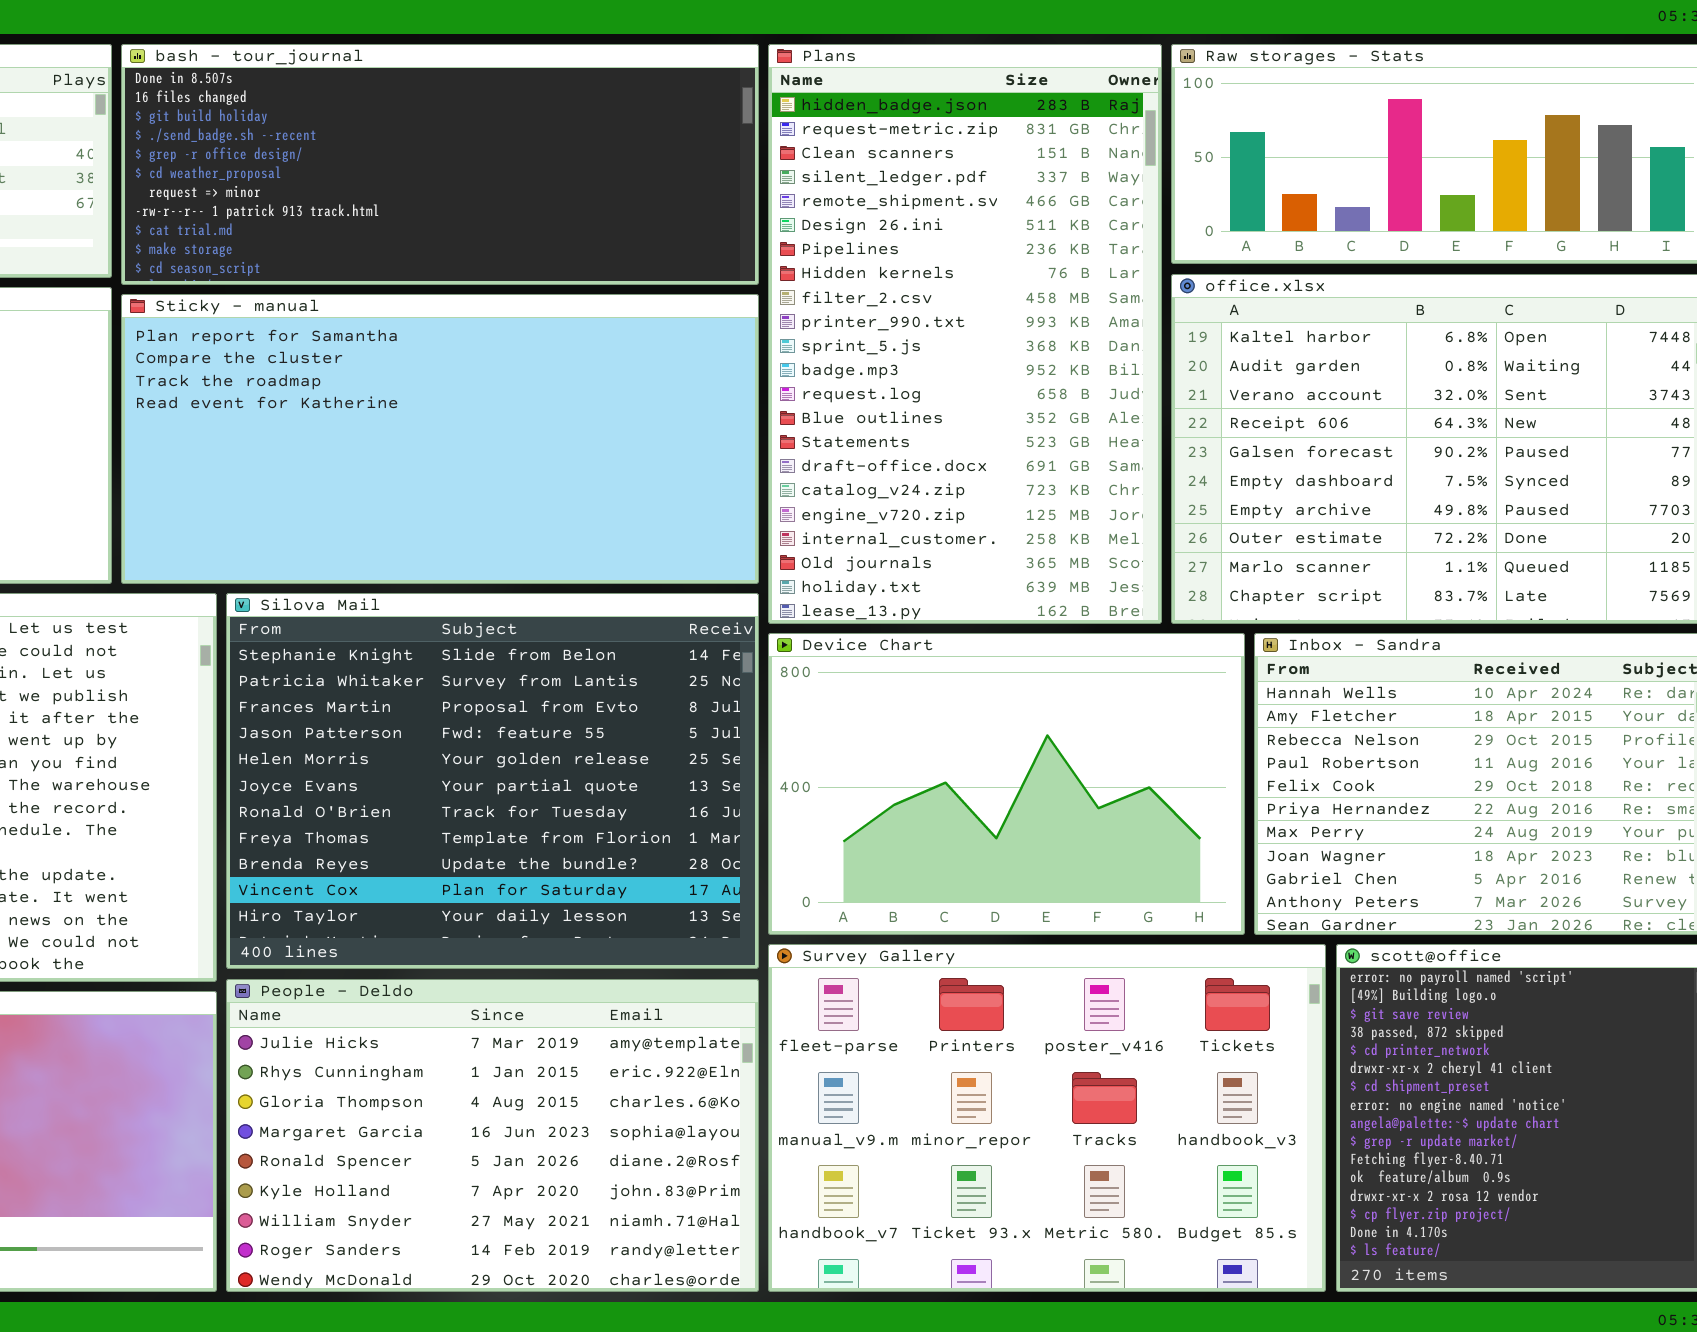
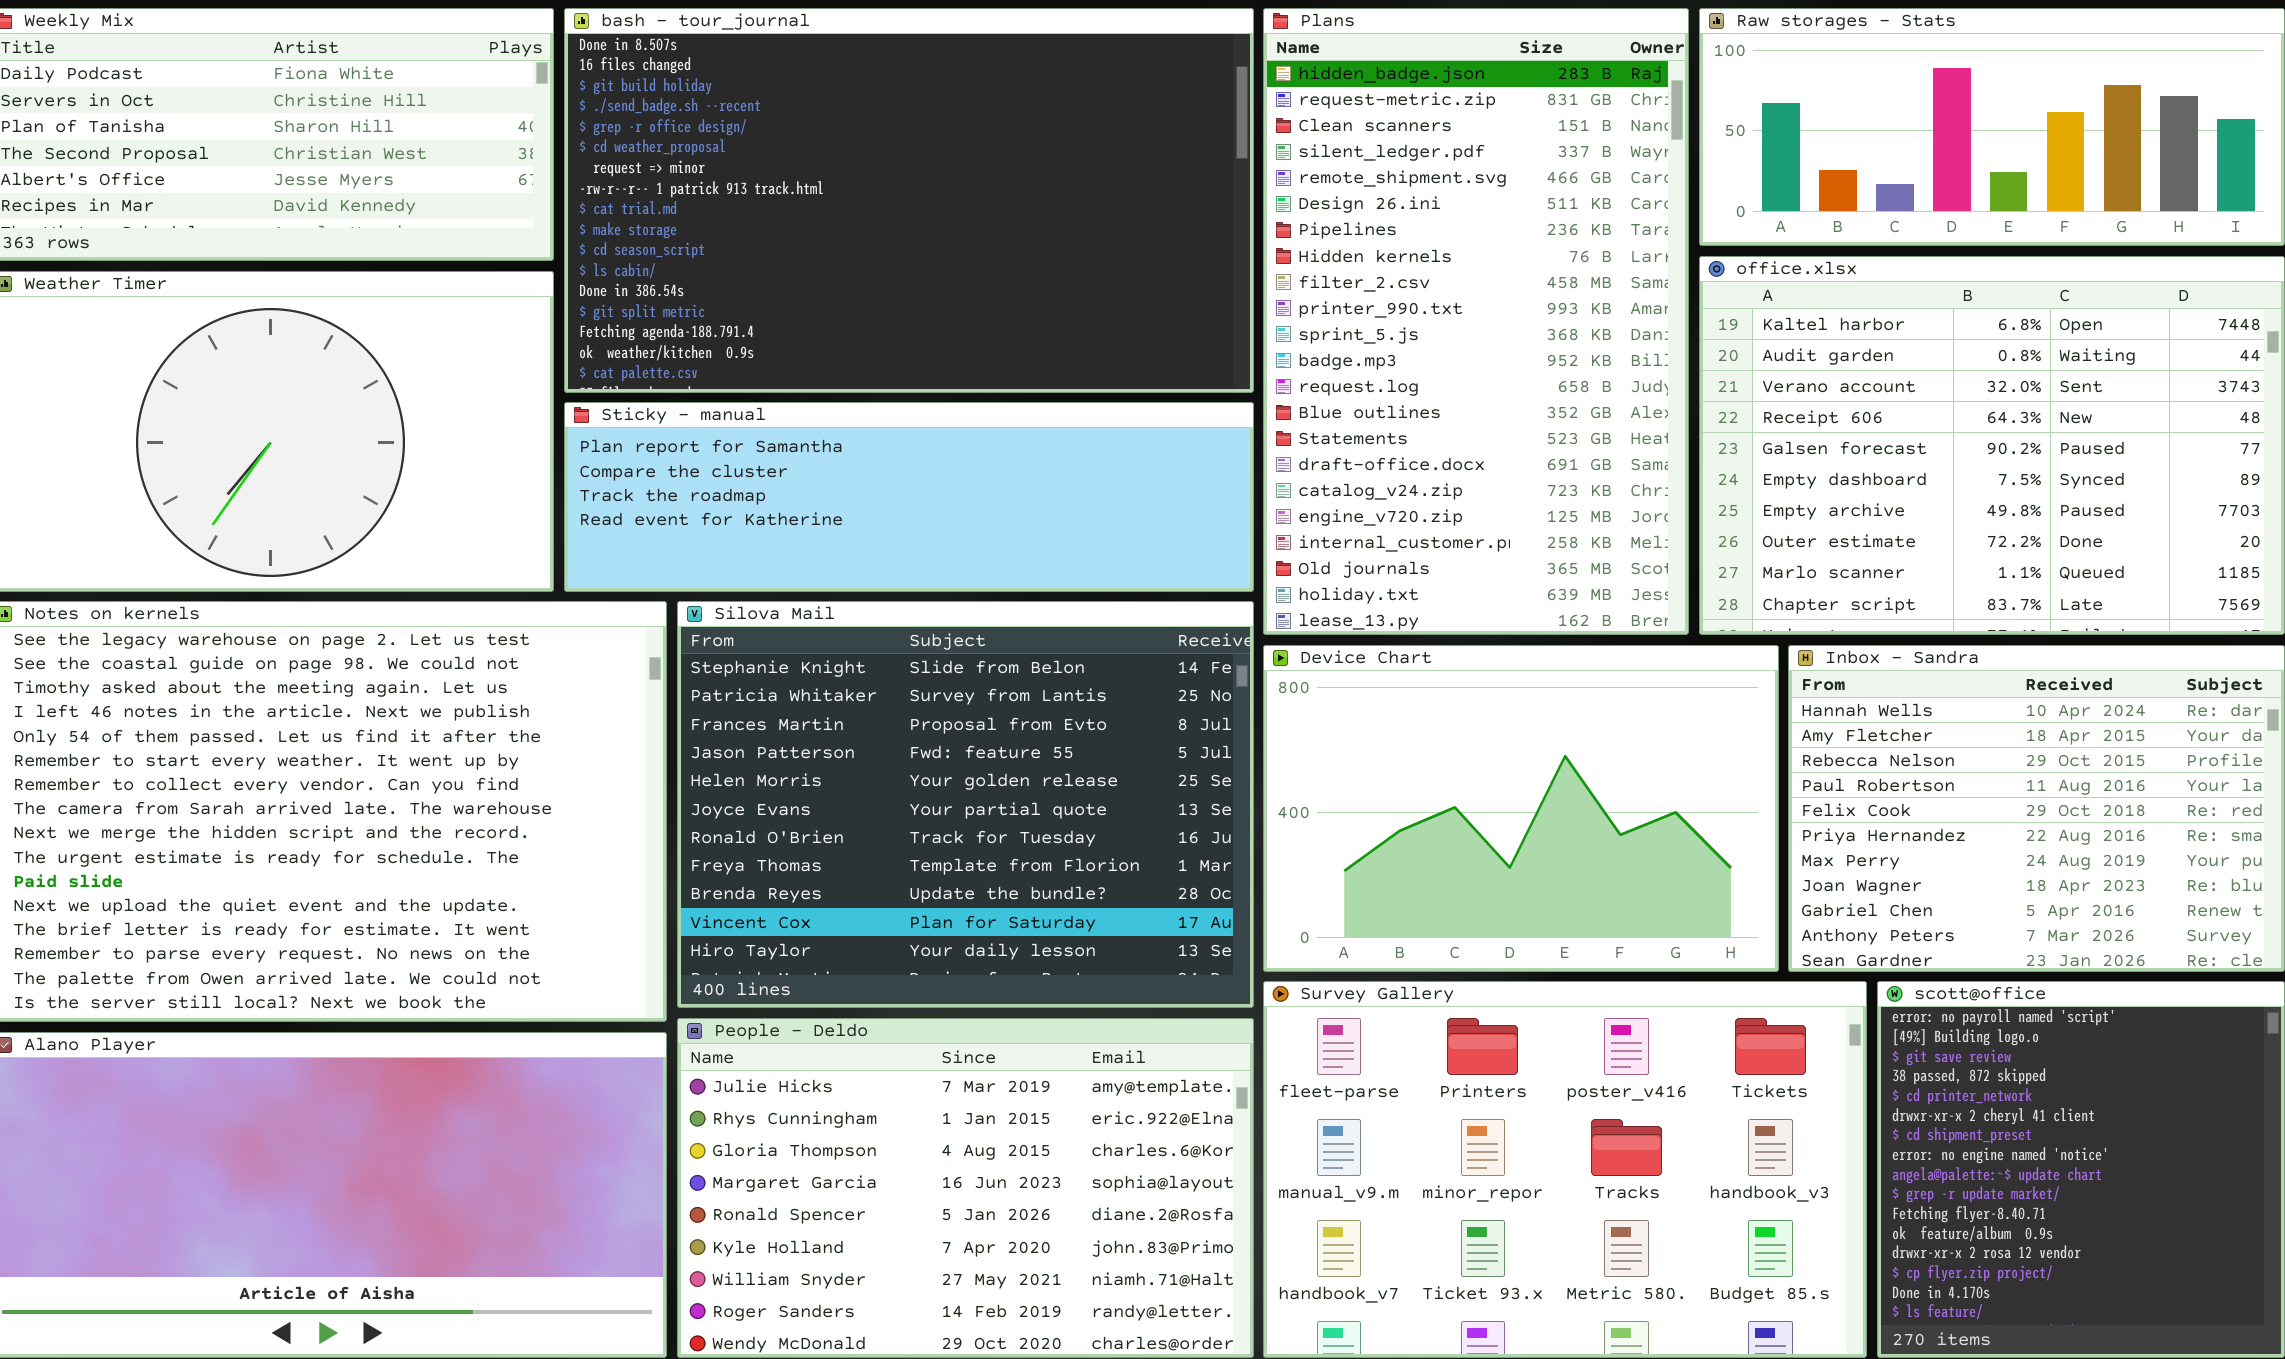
bash - tour_journal: [121,44,759,285] -> [564,8,1254,393], resized
Sticky - manual: [121,294,759,584] -> [564,402,1254,592], resized

